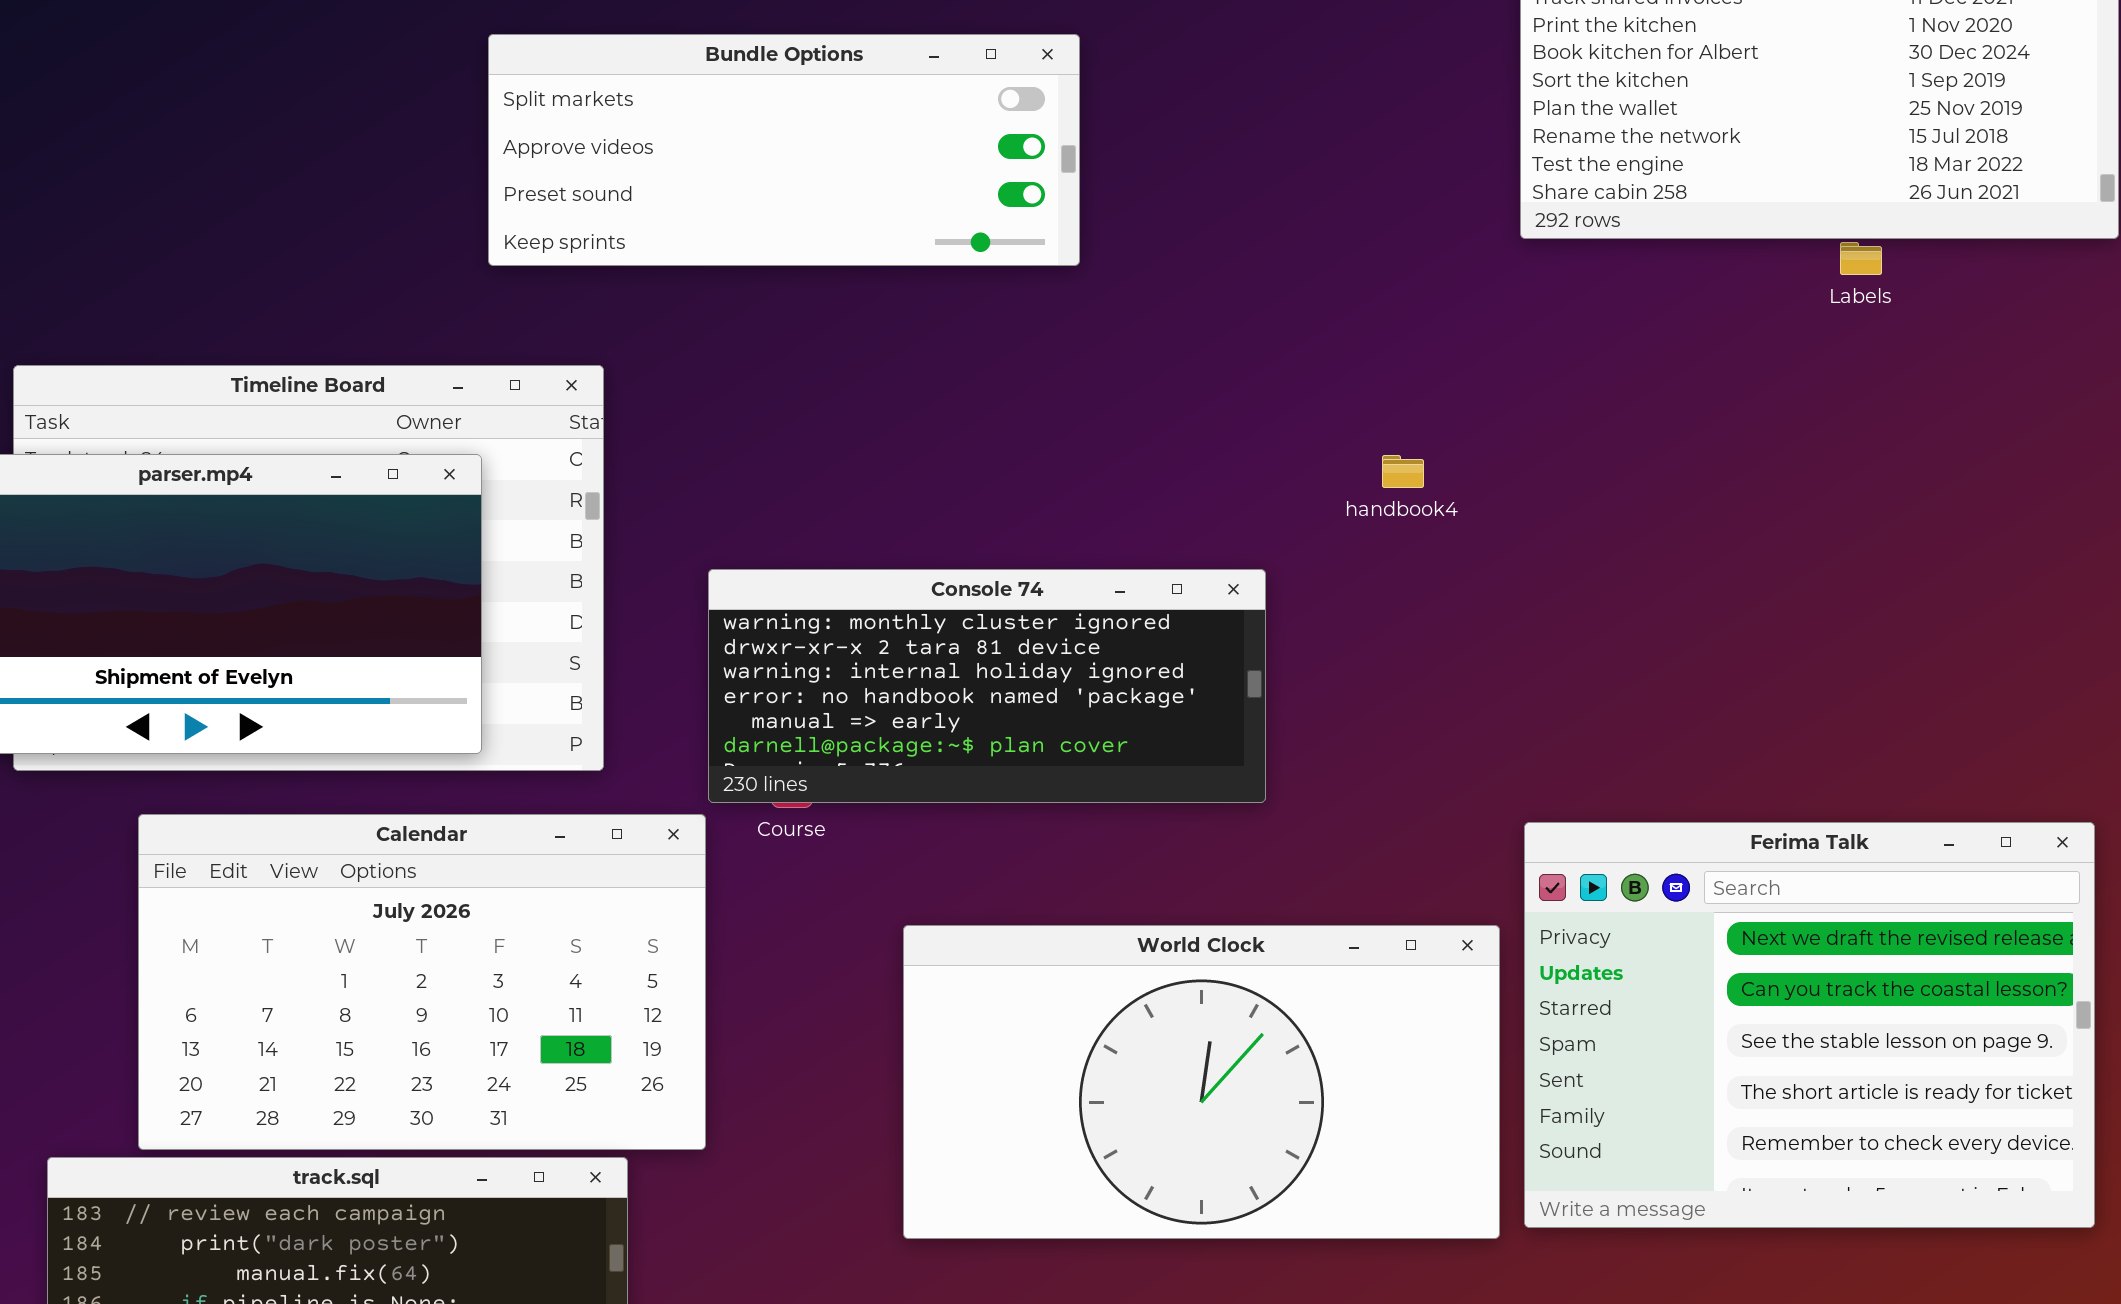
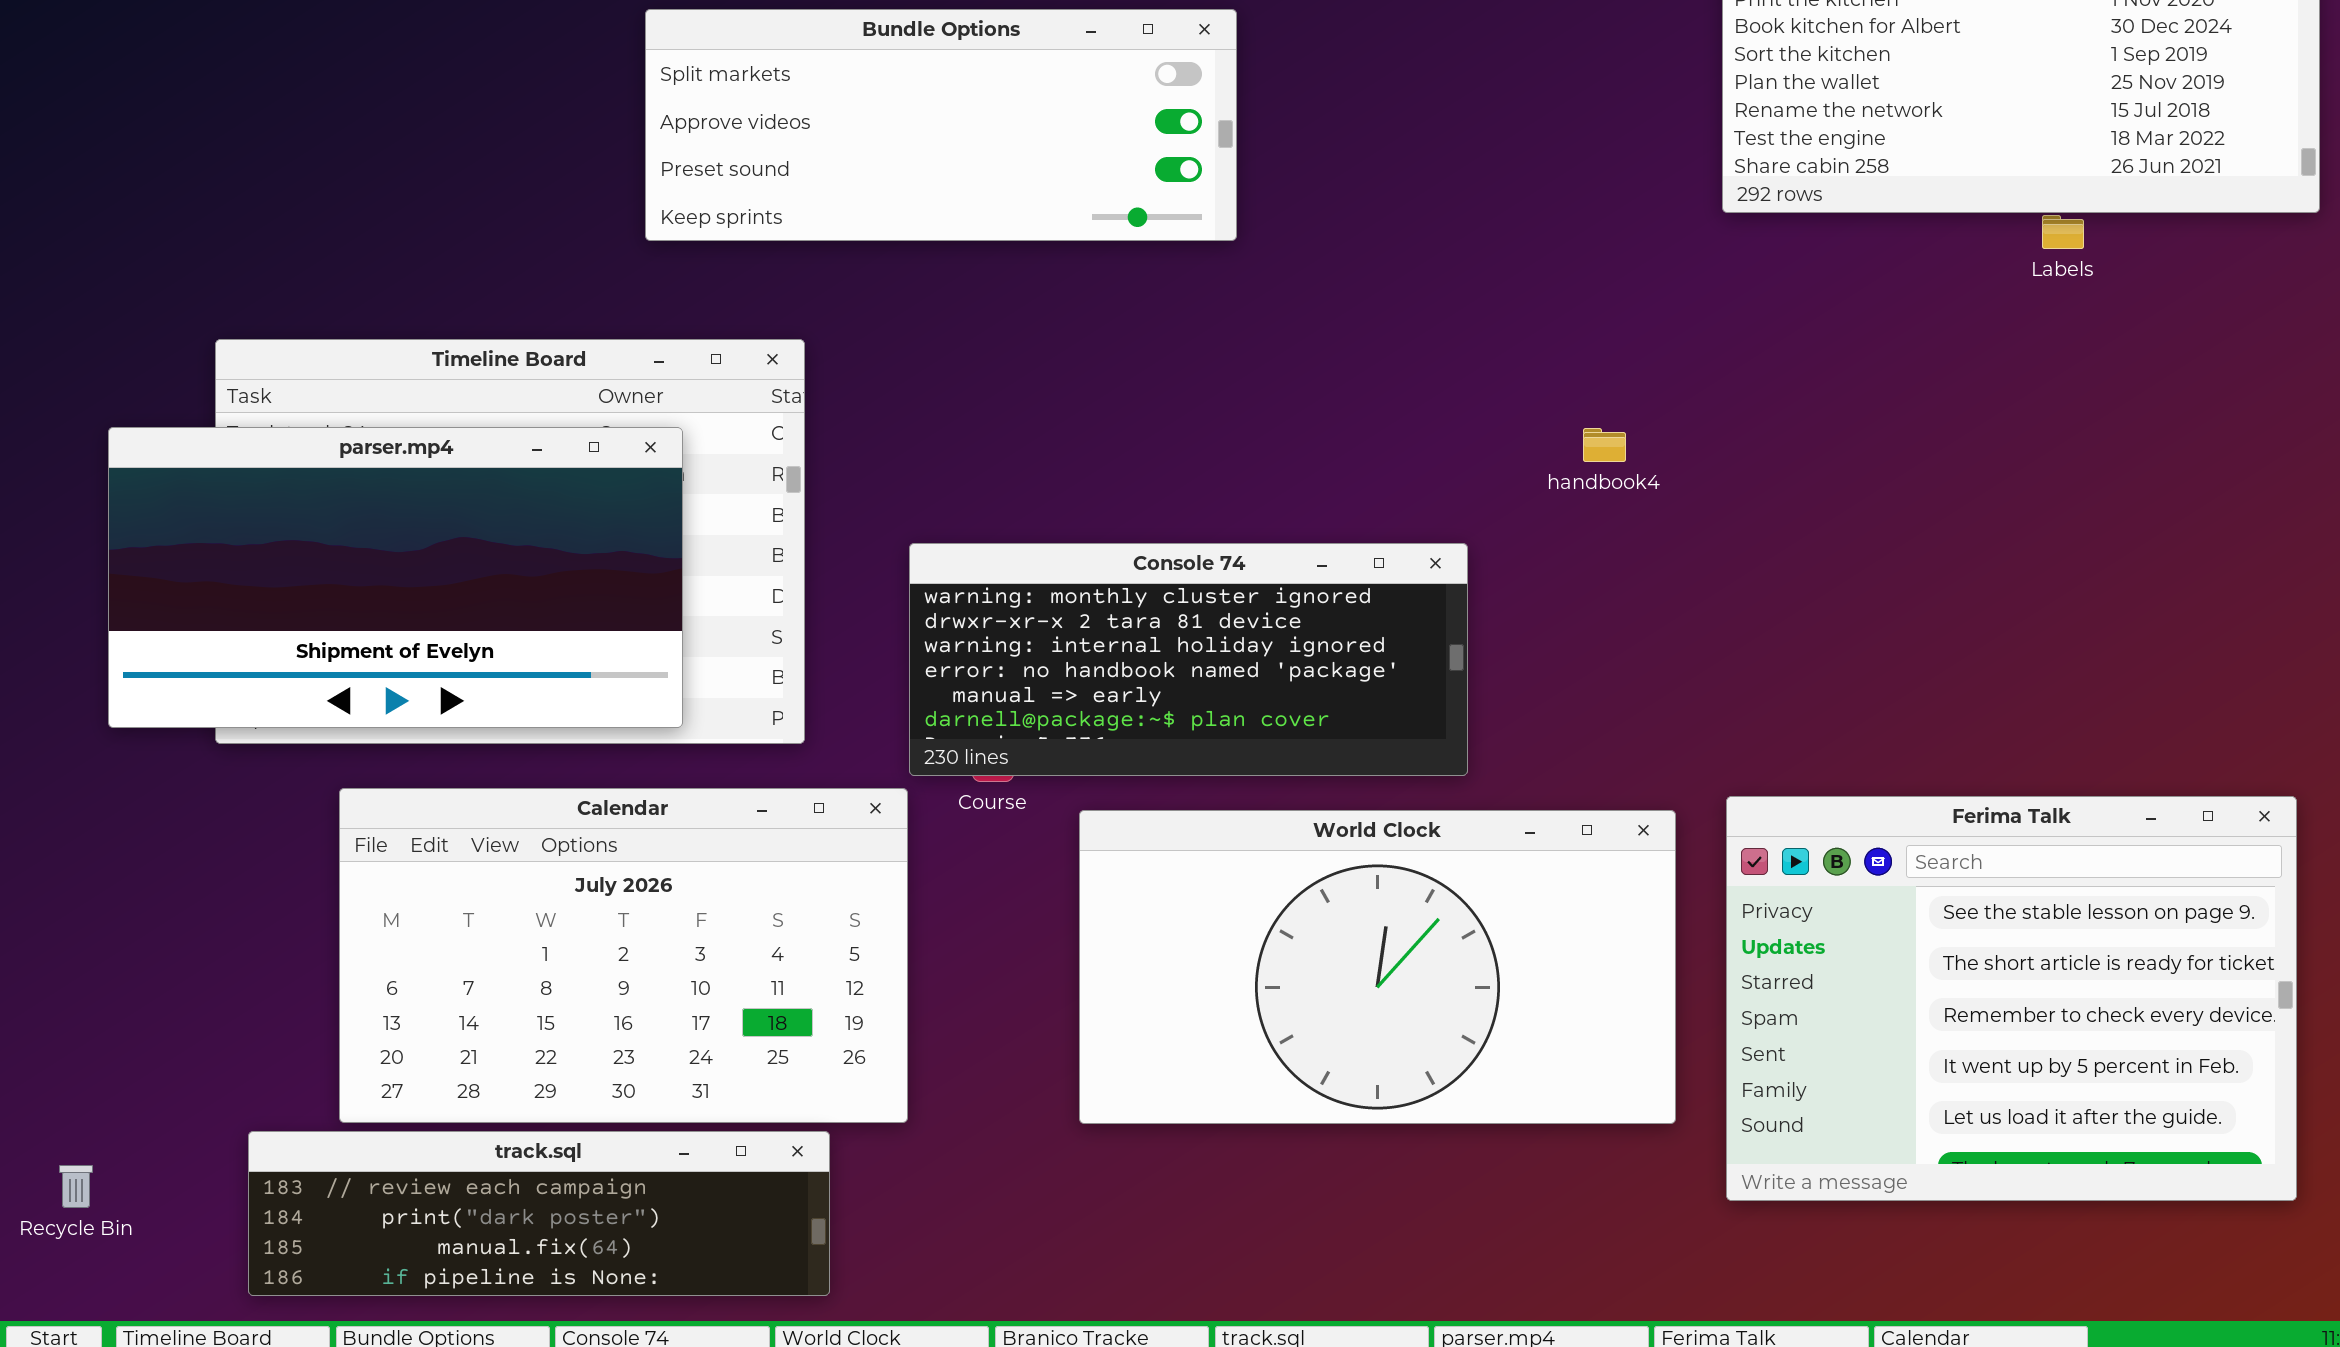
Bundle Options: [488,34,1080,266] -> [645,9,1237,241], moved
Ferima Talk: [1524,822,2095,1228] -> [1726,796,2297,1201], scrolled down 2 rows
World Clock: [903,925,1500,1239] -> [1079,810,1676,1124], moved

